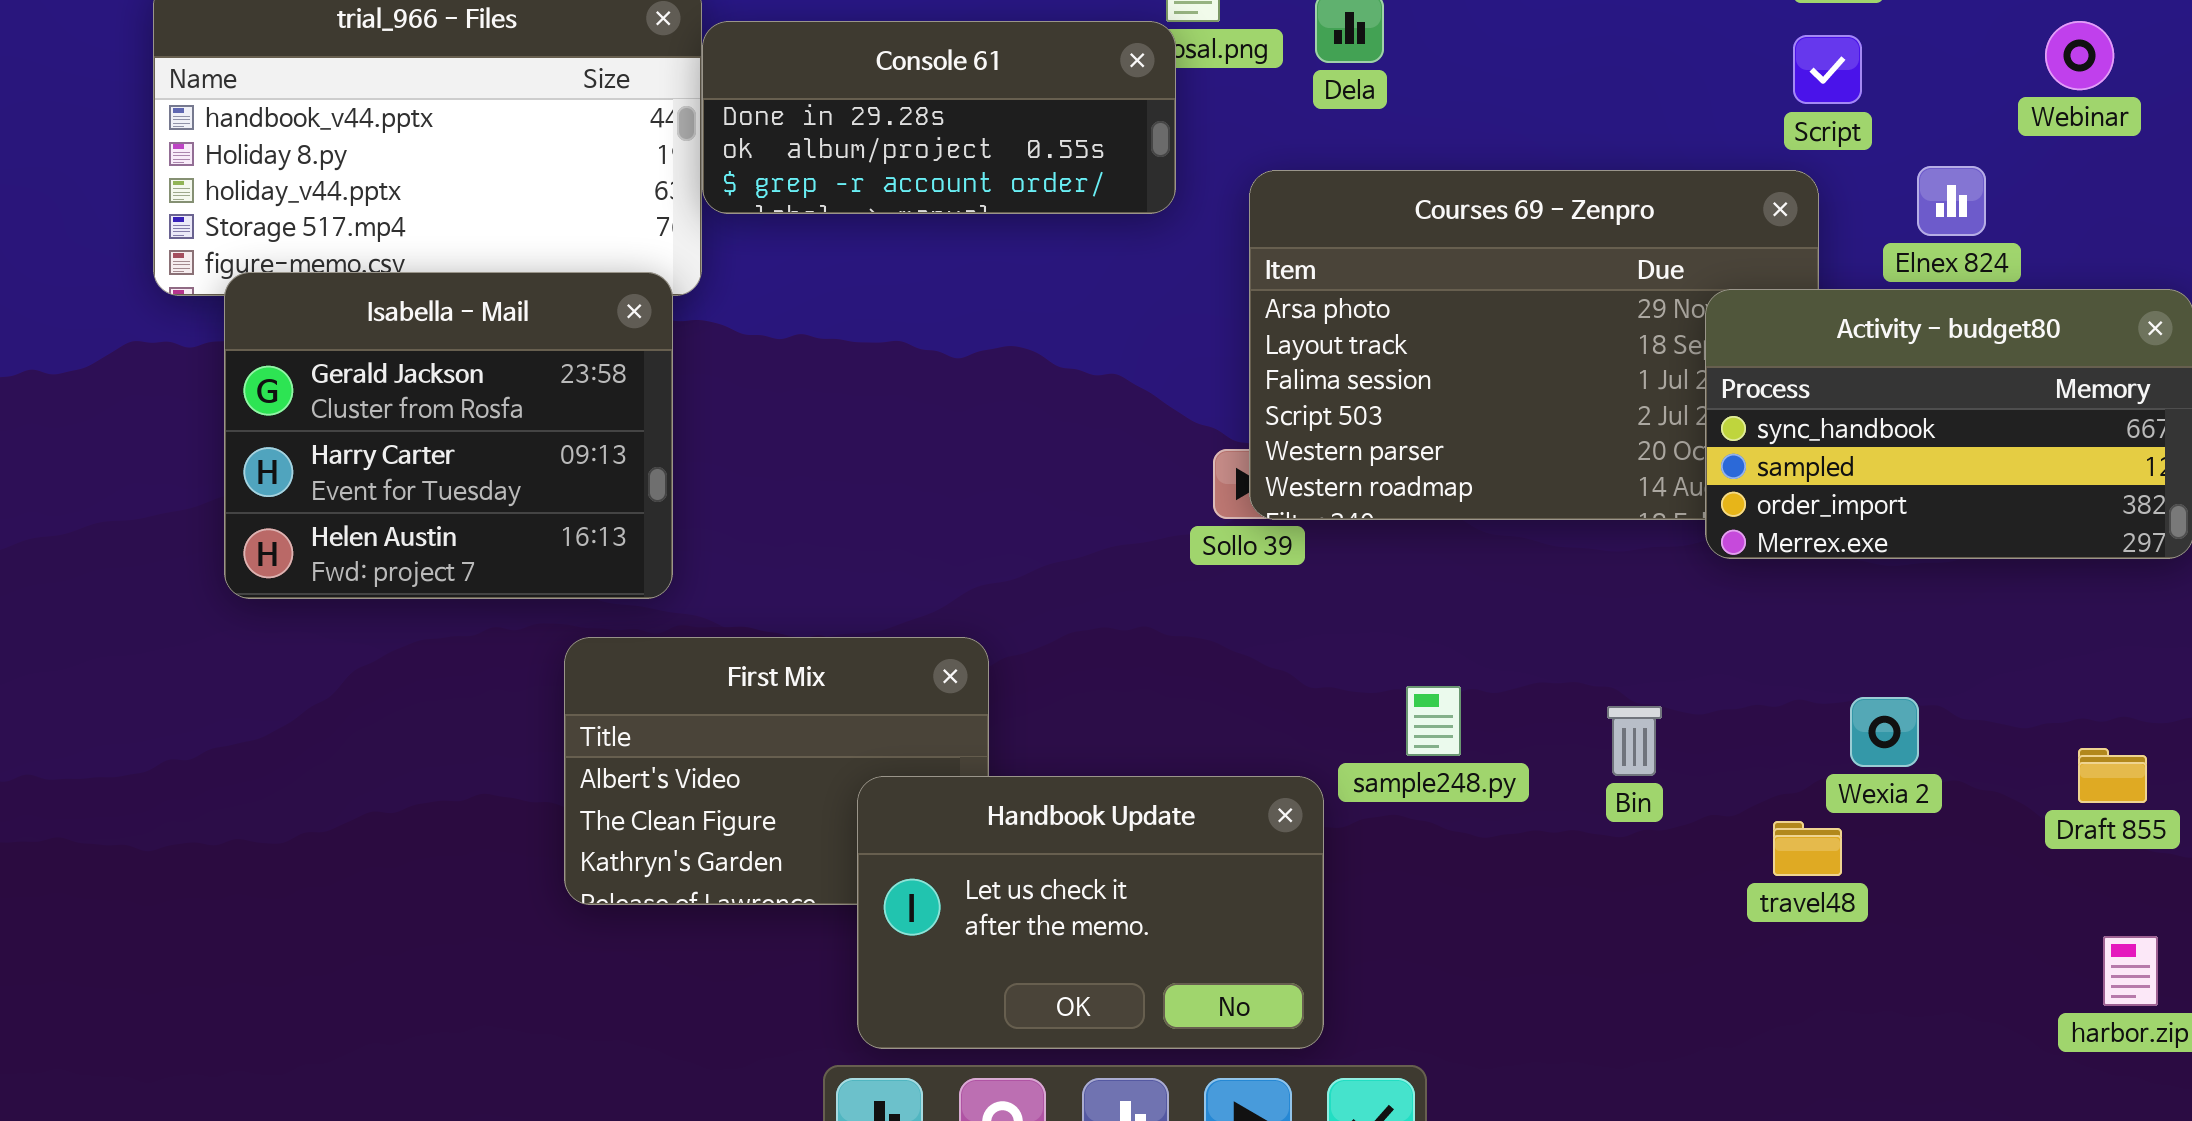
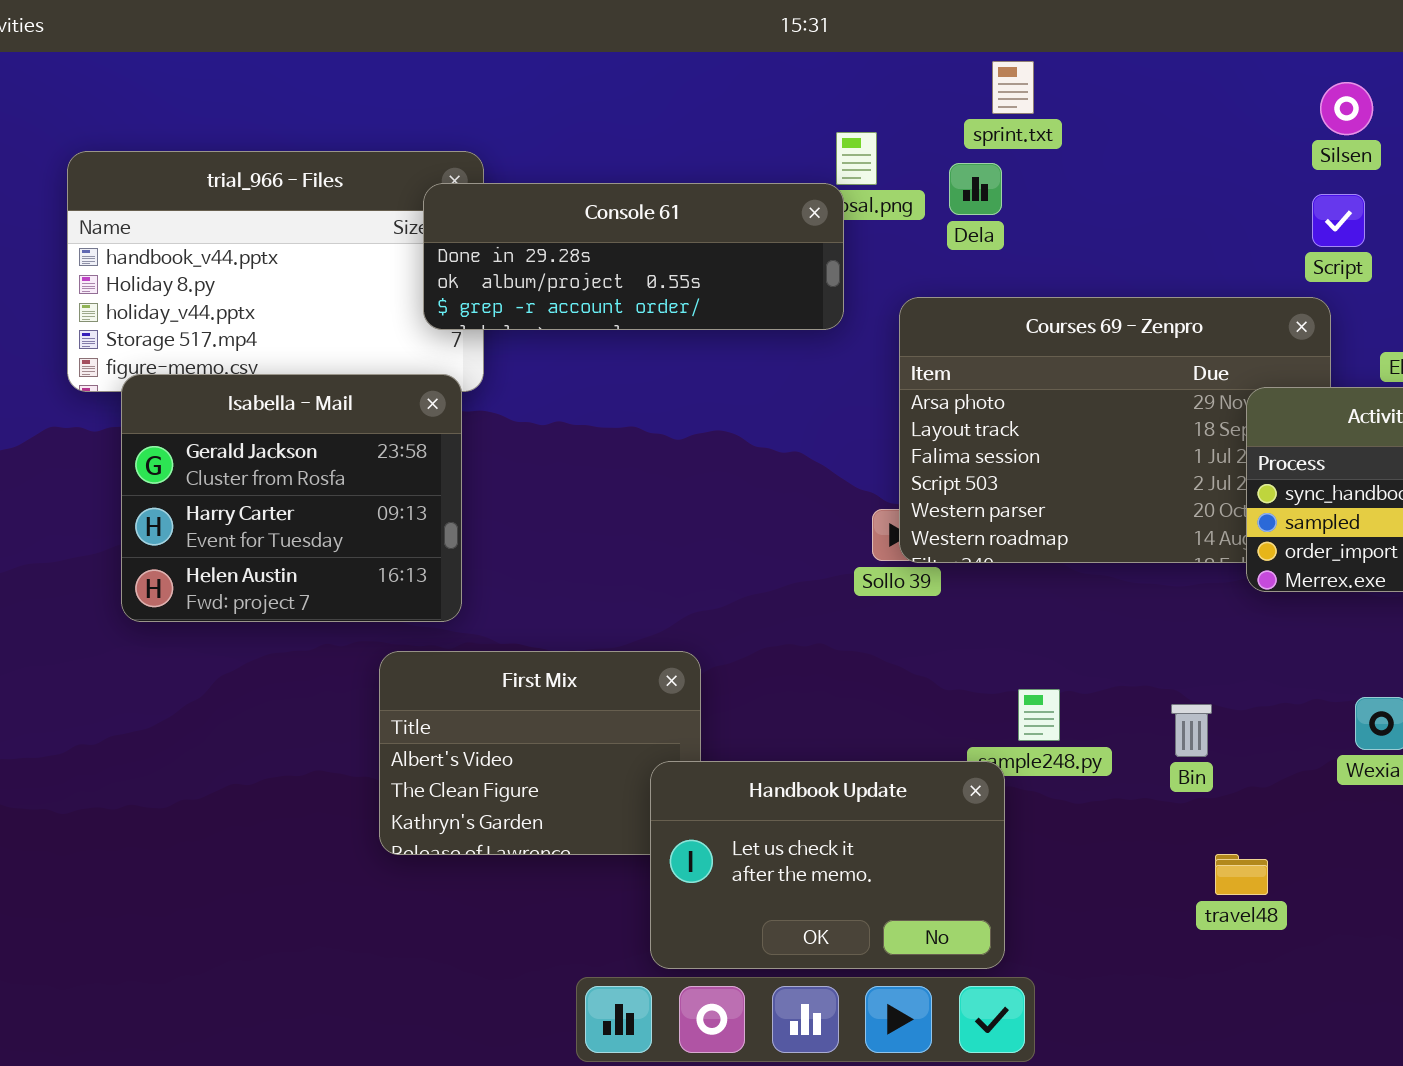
Console 61: [702,21,1176,214] -> [423,183,844,330], resized
Handbook Update: [857,776,1324,1049] -> [650,761,1005,969], moved
travel48: [1773,821,1842,876] -> [1215,854,1268,895], moved

